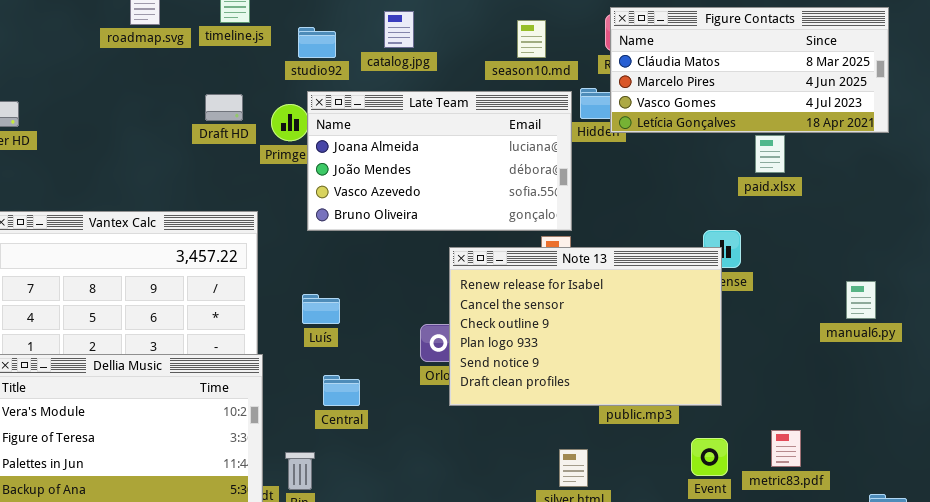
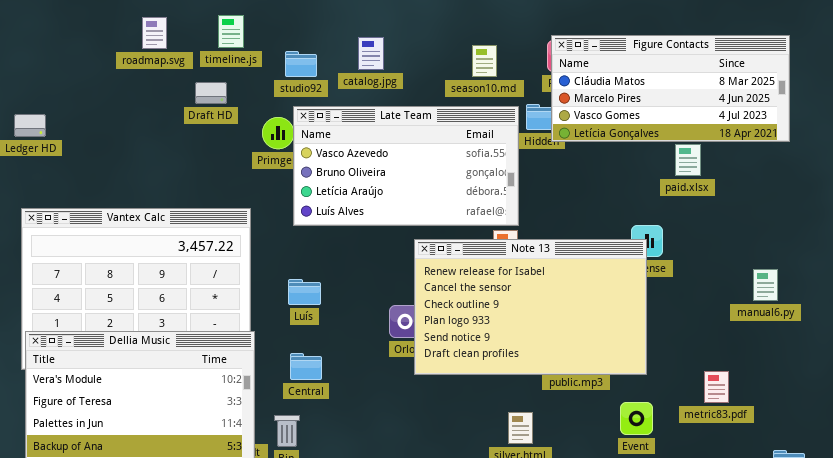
Late Team: [307,91,572,231] -> [293,106,519,226], scrolled down 2 rows
Draft HD: [205,94,243,121] -> [195,82,227,104], moved
Central: [323,375,360,406] -> [290,353,322,380], moved
metric83.pdf: [771,430,801,467] -> [704,371,729,403], moved

